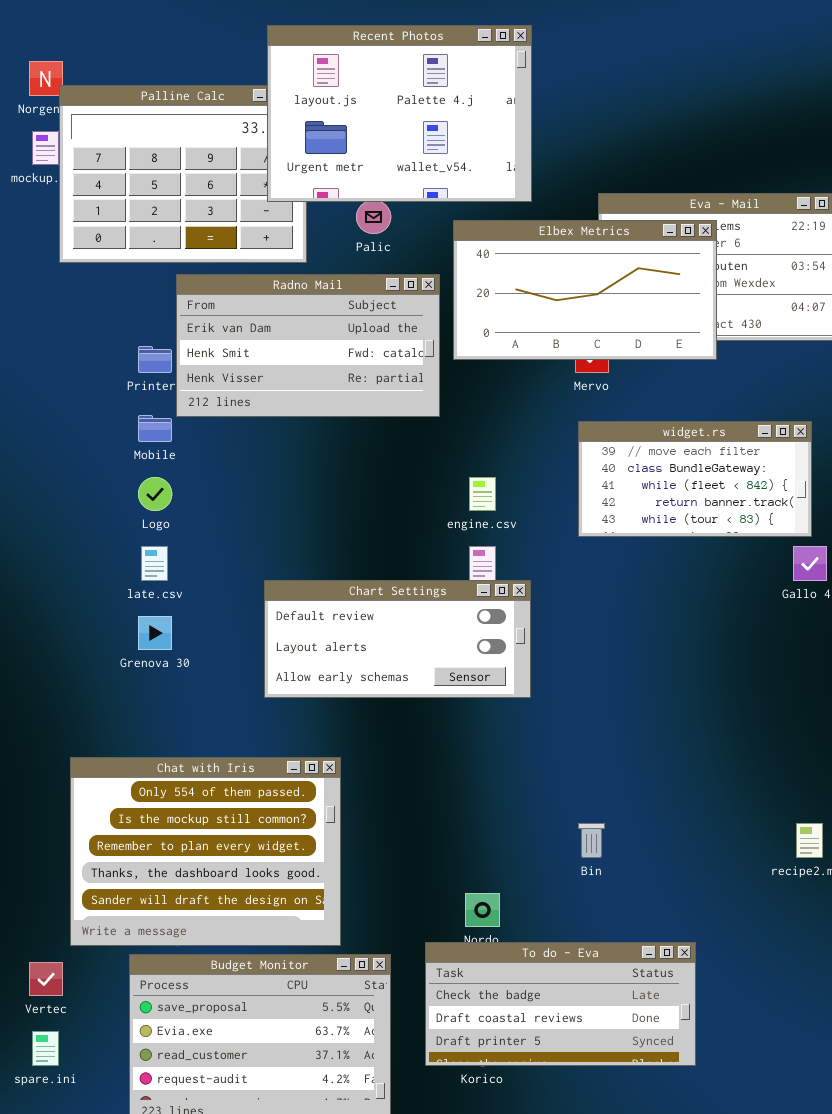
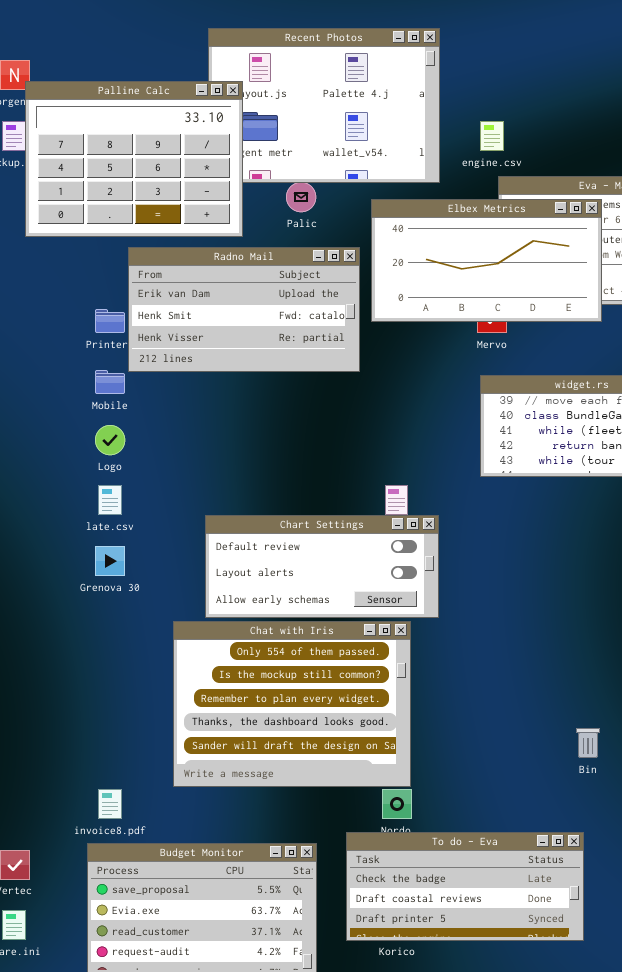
Palline Calc: [59,85,307,263] -> [25,81,243,237], raised
engine.csv: [469,477,496,511] -> [480,121,504,151], moved
Chat with Iris: [70,757,341,946] -> [173,621,411,787], moved
Bin: [578,823,605,858] -> [576,728,600,758], moved

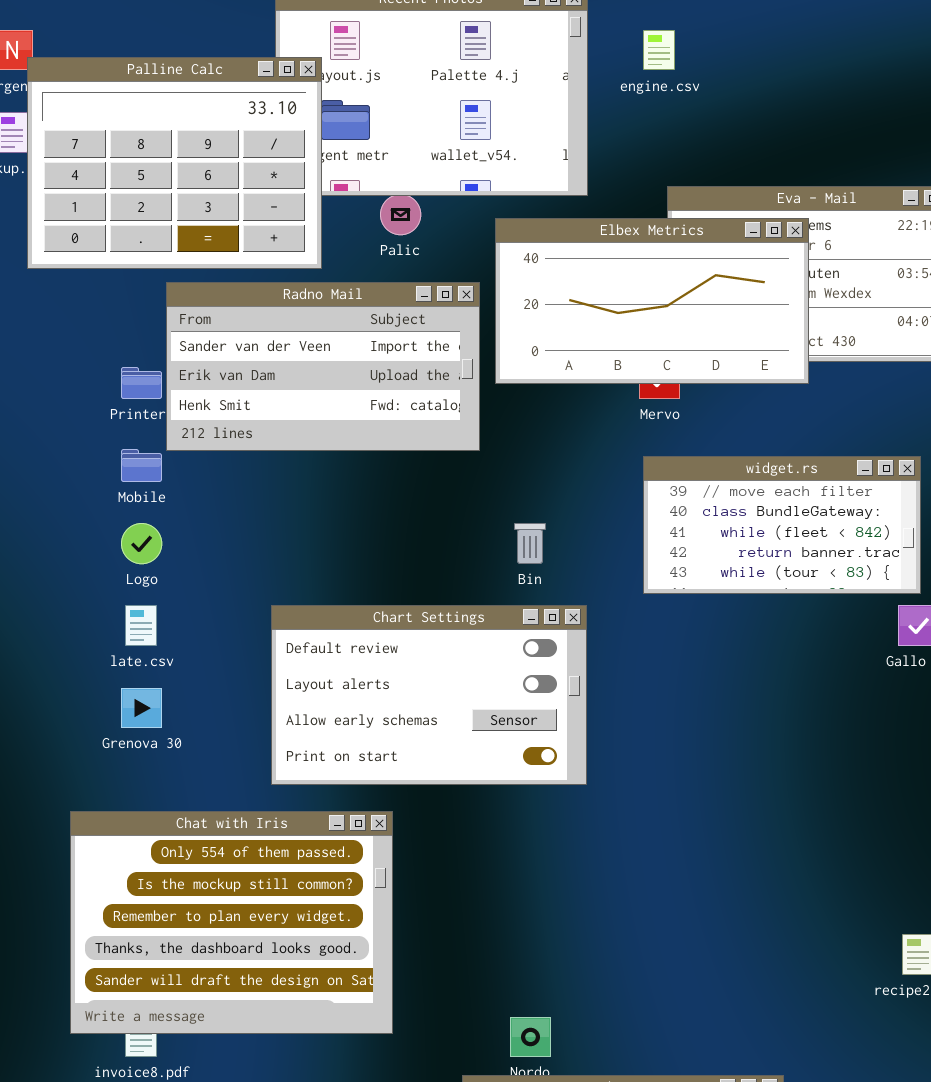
engine.csv: [480,121,504,151] -> [643,30,675,70], moved
Radno Mail: [128,247,360,372] -> [166,282,480,451], scrolled up 1 row
Chart Settings: [205,515,439,618] -> [271,605,587,785], resized
Chat with Iris: [173,621,411,787] -> [70,811,393,1034], moved
Bin: [576,728,600,758] -> [514,523,546,564], moved

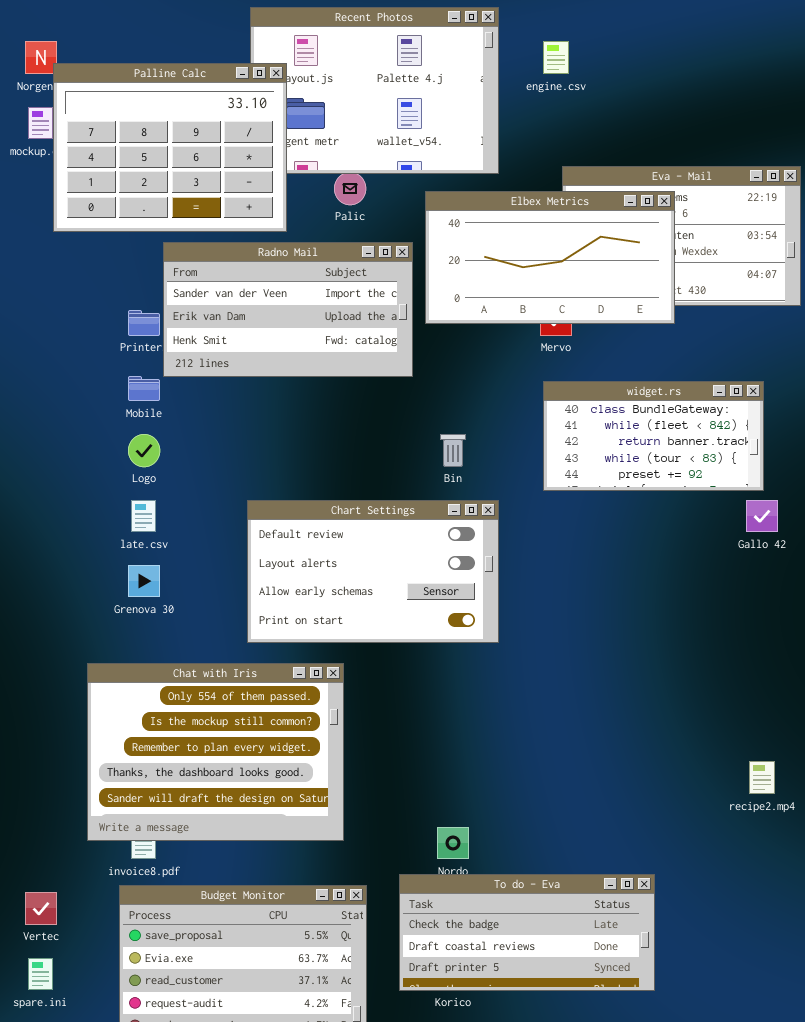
widget.rs: [643,456,921,594] -> [543,381,764,491], scrolled down 1 row

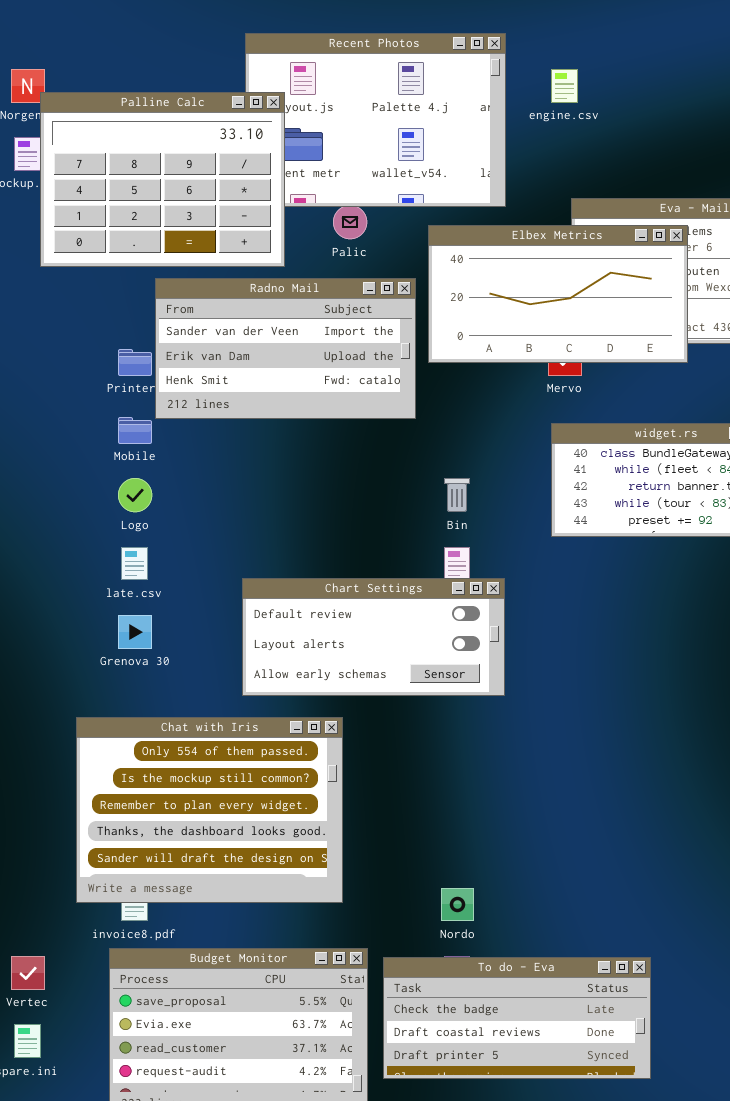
Chart Settings: [247,500,499,643] -> [242,578,505,696], resized
To do - Eva: [399,874,655,991] -> [383,957,651,1079], moved

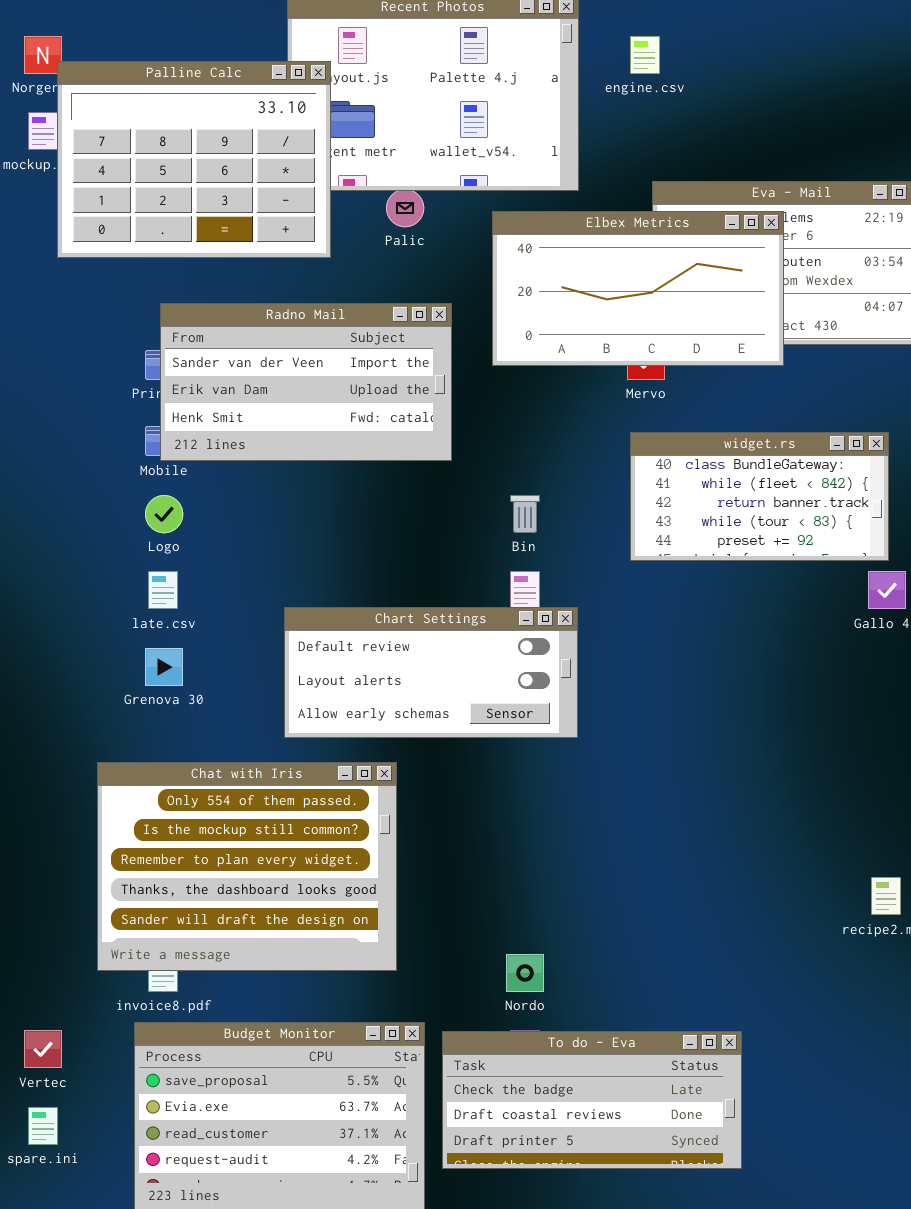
Radno Mail: [155,278,416,419] -> [160,303,452,461], moved

